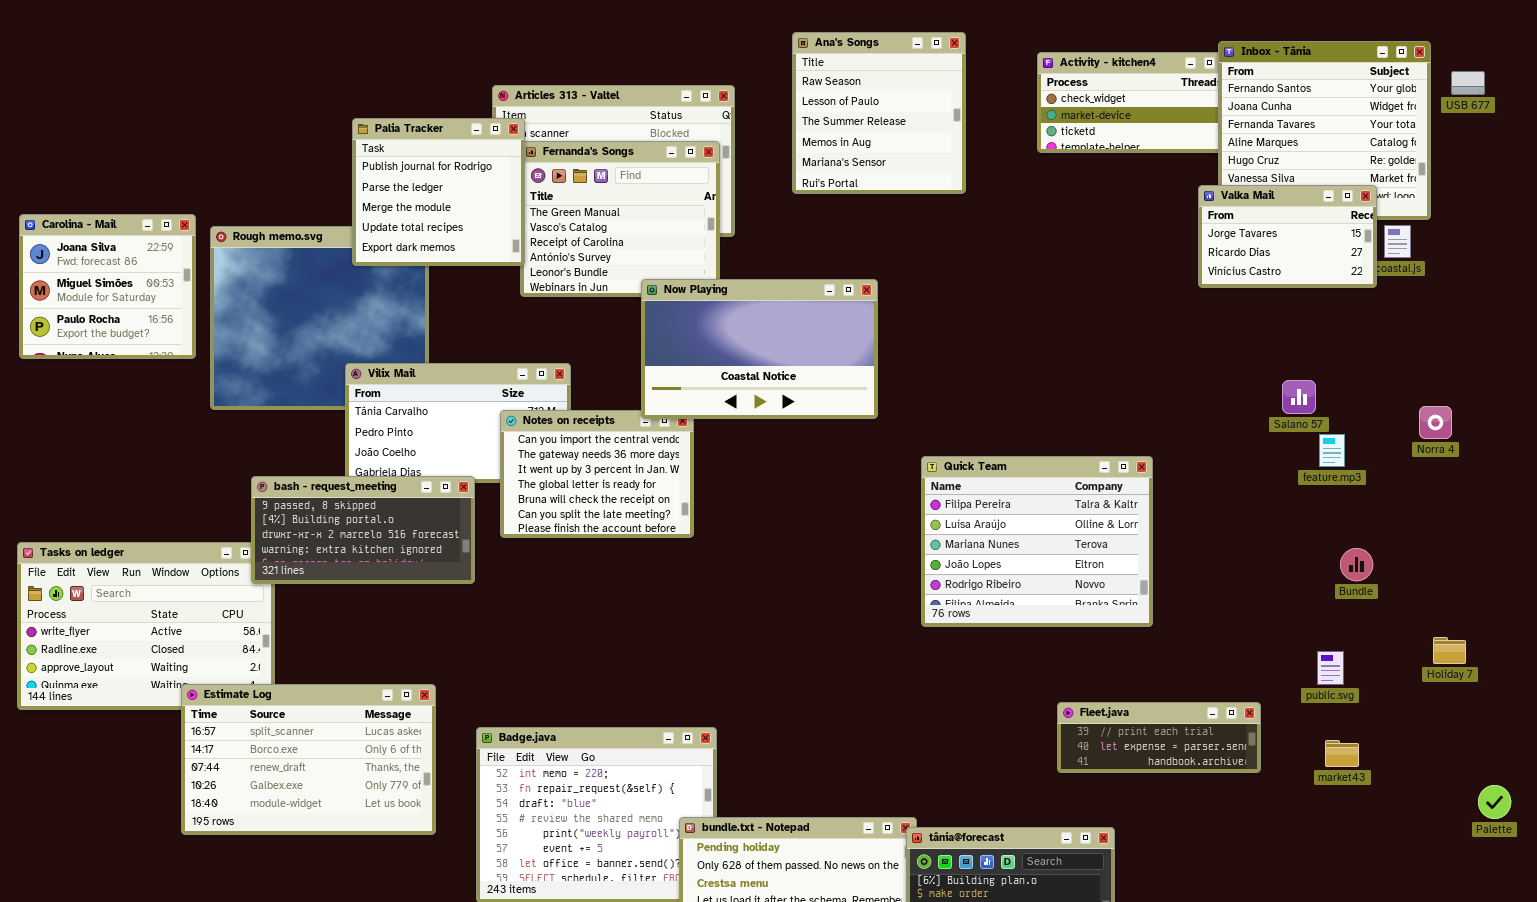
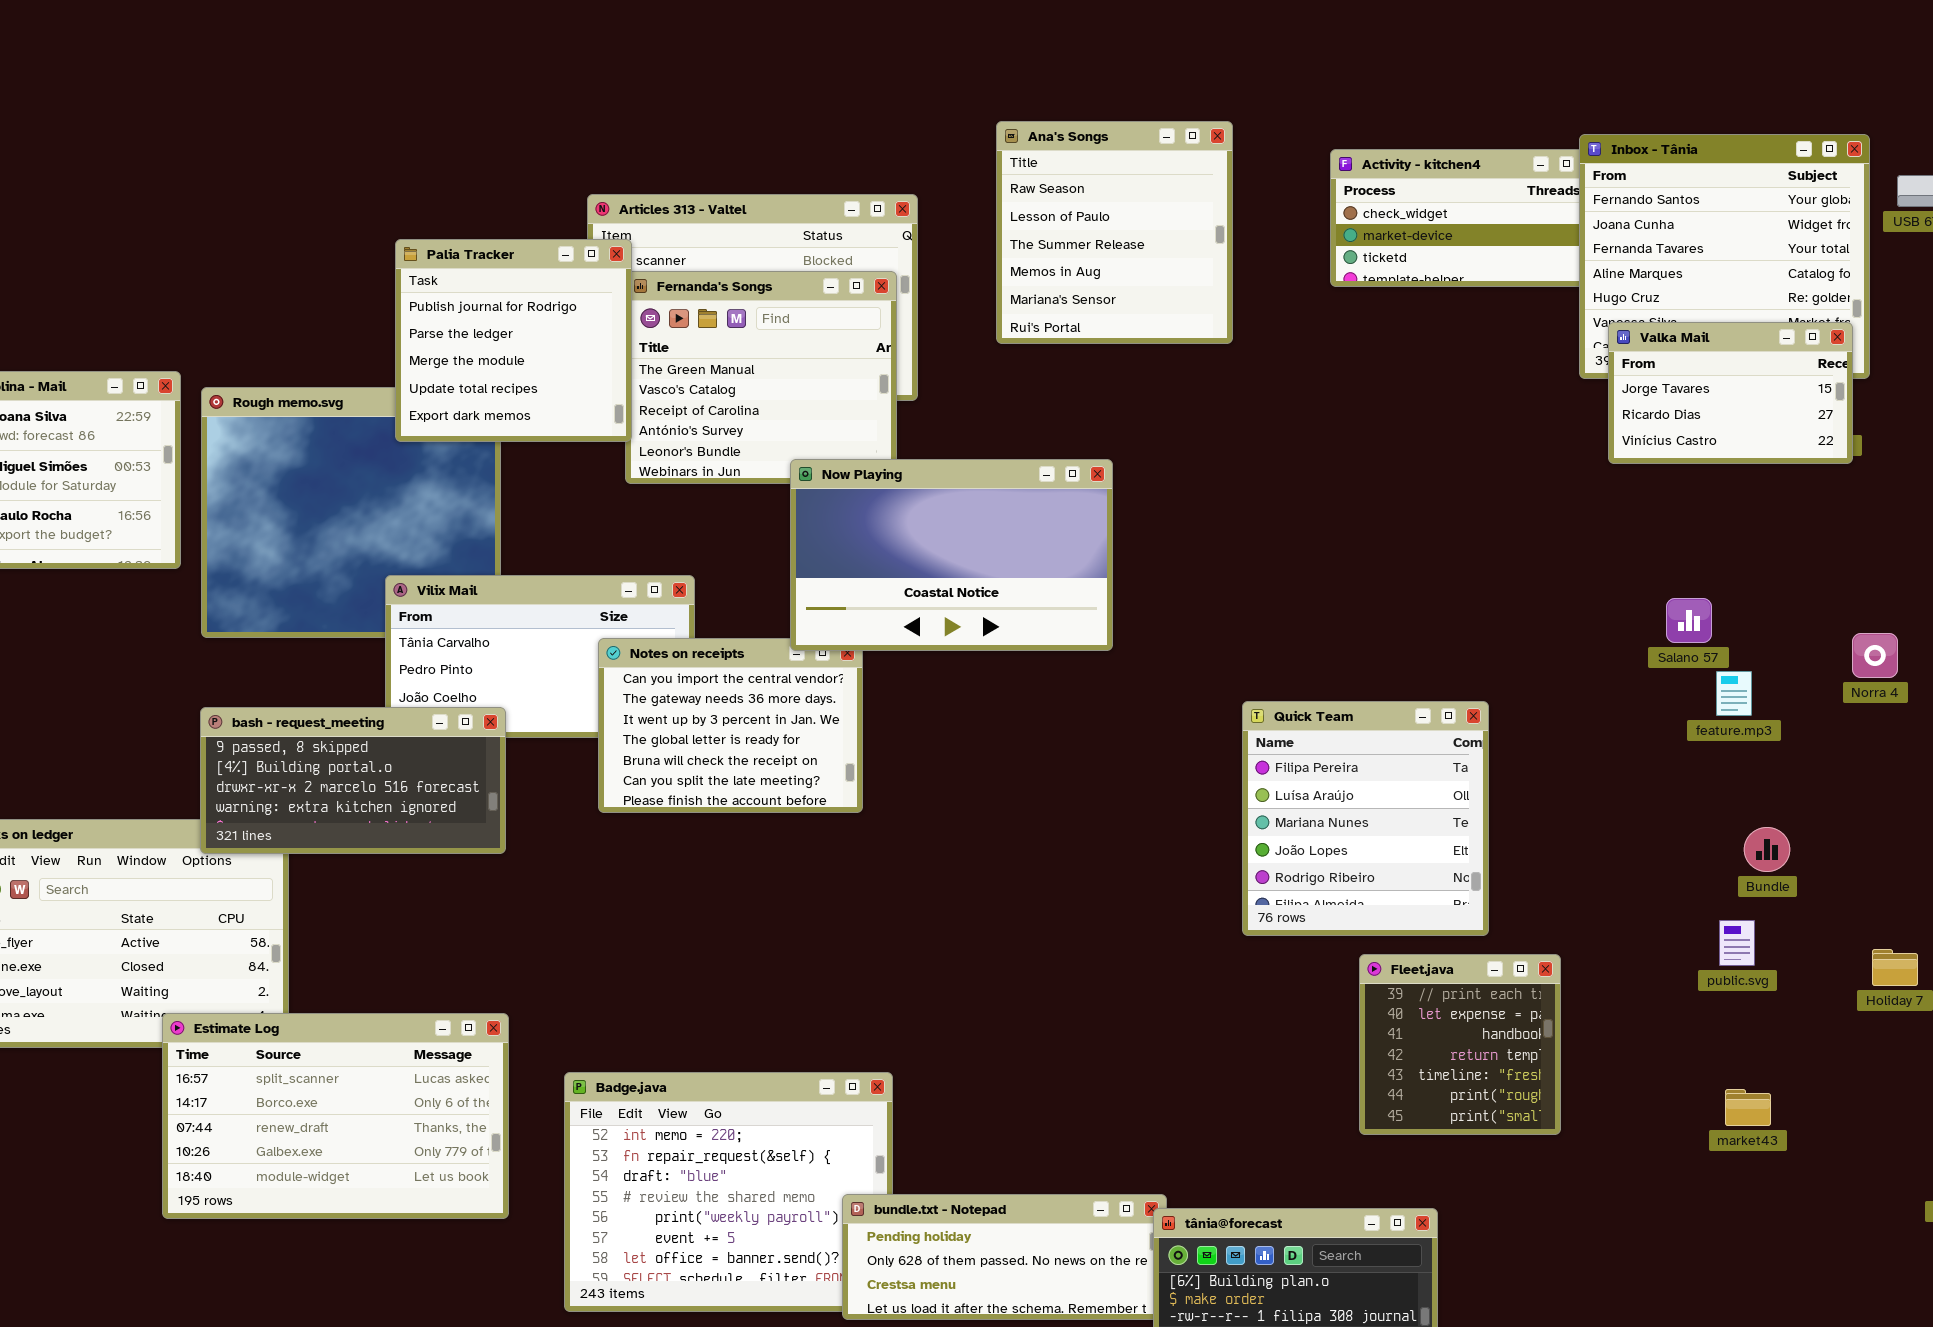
Valka Mail: [1198,185,1377,288] -> [1608,322,1853,464], moved
Quick Team: [921,456,1153,627] -> [1242,701,1489,936], resized
bash - request_meeting: [251,476,475,584] -> [200,707,506,854], moved
public.svg: [1317,651,1344,685] -> [1719,920,1755,966], moved
Fleet.java: [1057,702,1261,773] -> [1359,954,1561,1135], resized

